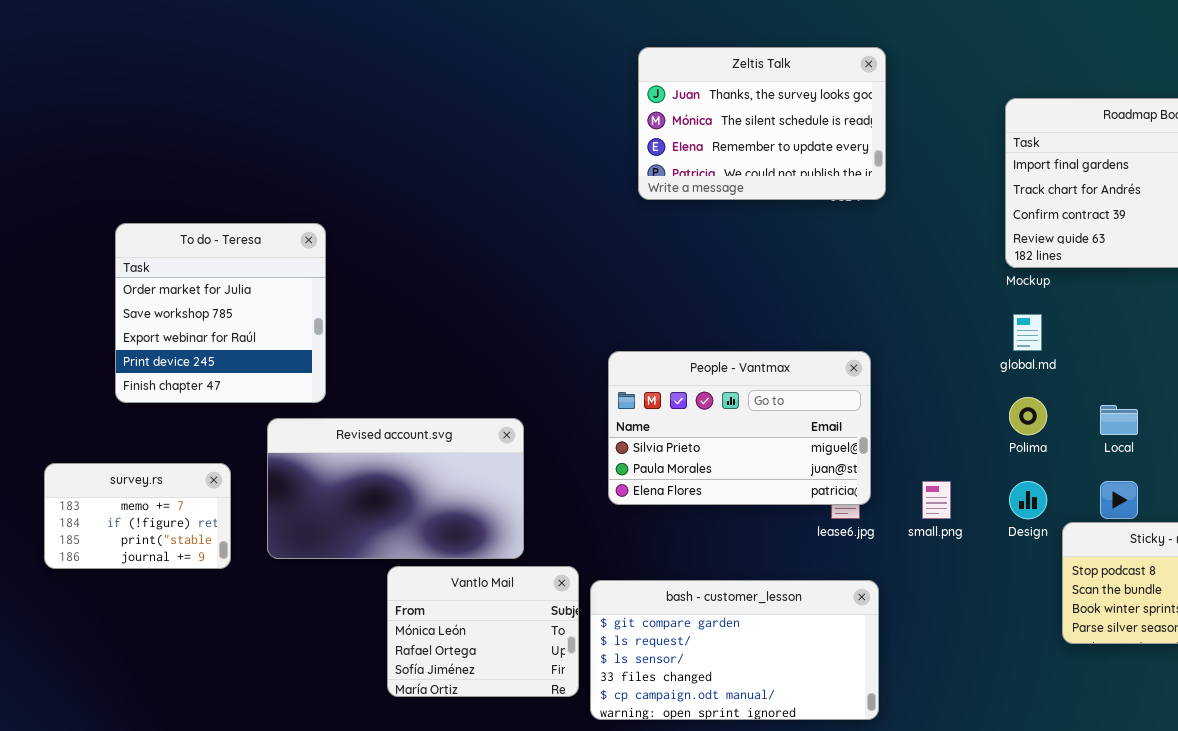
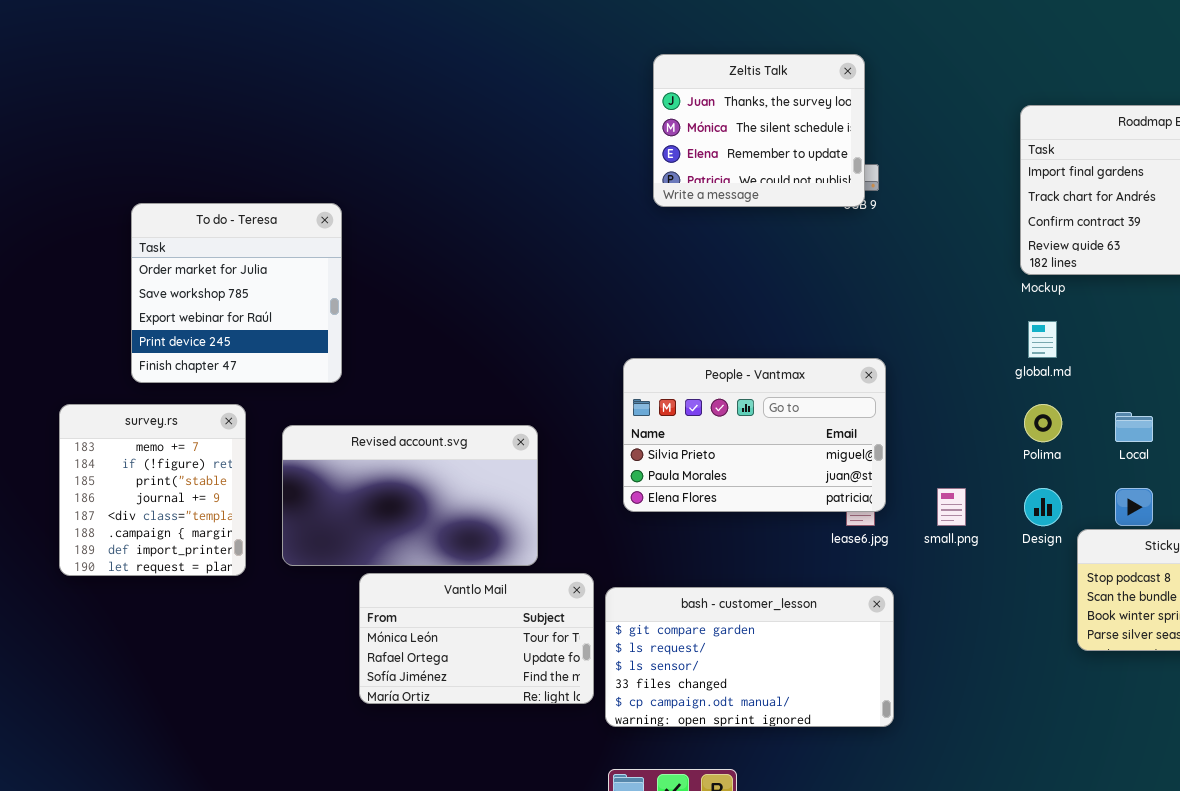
Zeltis Talk: [638,47,886,200] -> [653,54,865,207], resized
To do - Teresa: [115,223,326,403] -> [131,203,342,383], moved
survey.rs: [44,463,231,569] -> [59,404,246,576], resized
Vantlo Mail: [387,566,579,697] -> [359,573,594,704], resized

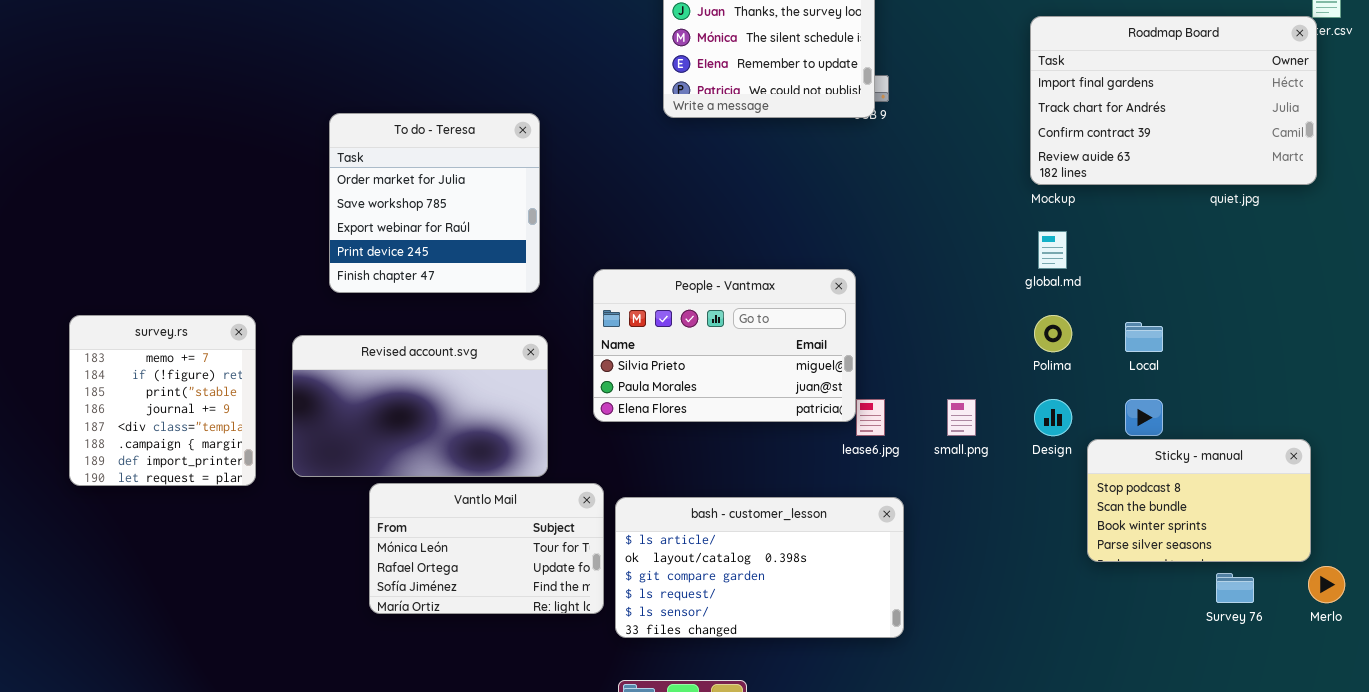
To do - Teresa: [131,203,342,383] -> [329,113,540,293], moved
People - Vantmax: [623,358,886,512] -> [593,269,856,422], moved
bash - customer_lesson: [605,587,894,727] -> [615,497,904,638], scrolled up 2 rows

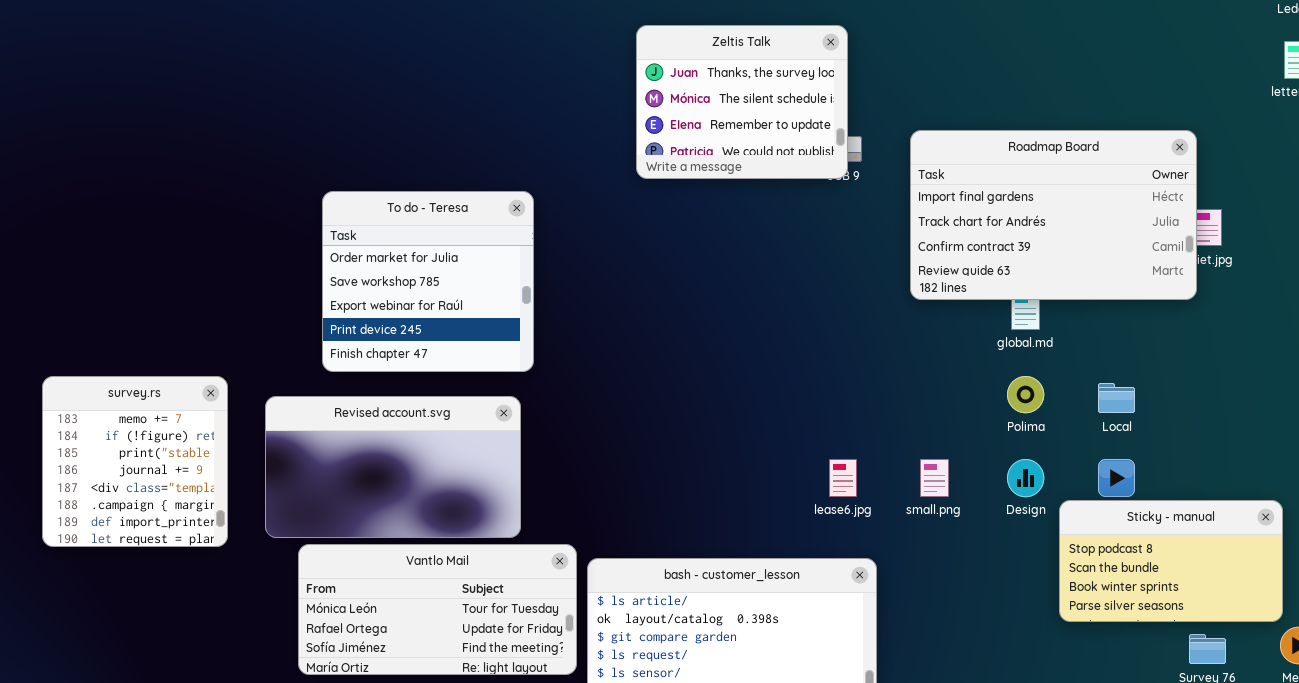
Roadmap Board: [1030,16,1317,185] -> [910,130,1197,300], moved
To do - Teresa: [329,113,540,293] -> [322,191,534,372], moved
People - Vantmax: [593,269,856,422] -> none, closed
Vantlo Mail: [369,483,604,614] -> [298,544,577,675], resized

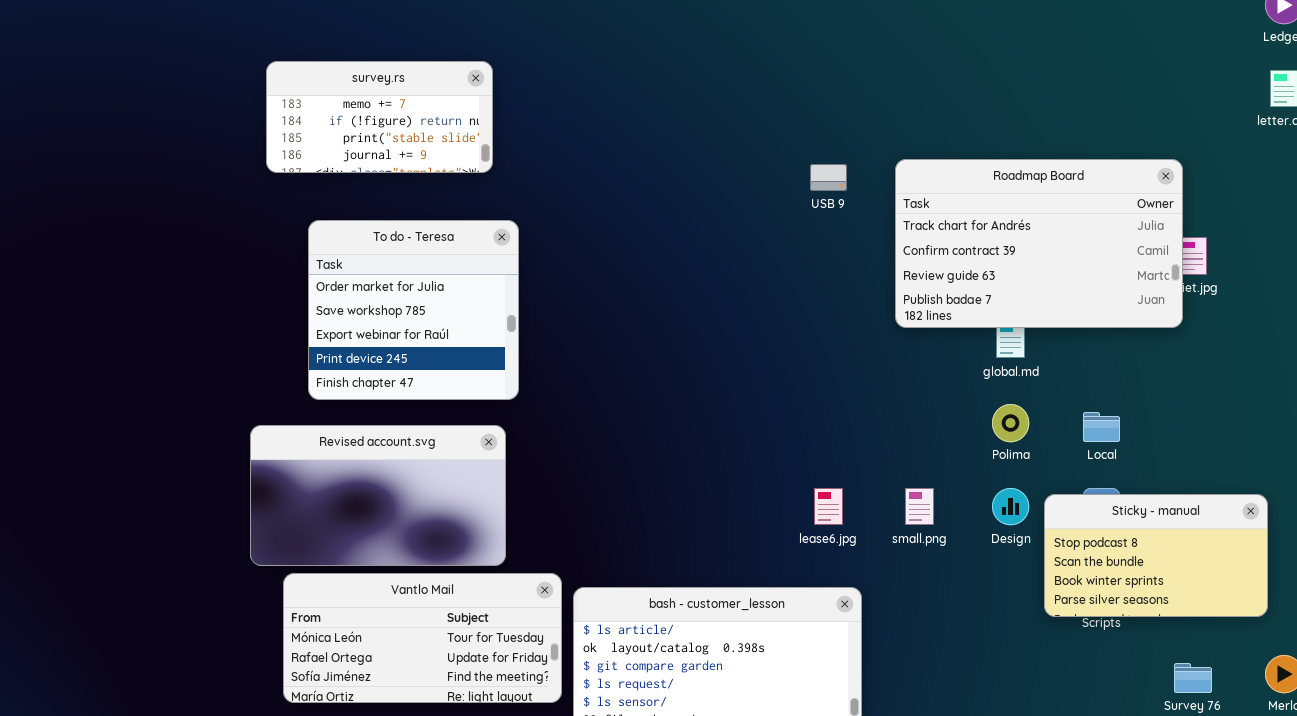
Zeltis Talk: [636,25,848,179] -> none, closed
Roadmap Board: [910,130,1197,300] -> [895,159,1183,328], scrolled down 1 row
survey.rs: [42,376,228,547] -> [266,61,493,173], moved, resized
Sticky - manual: [1059,500,1283,622] -> [1044,494,1268,617], moved

